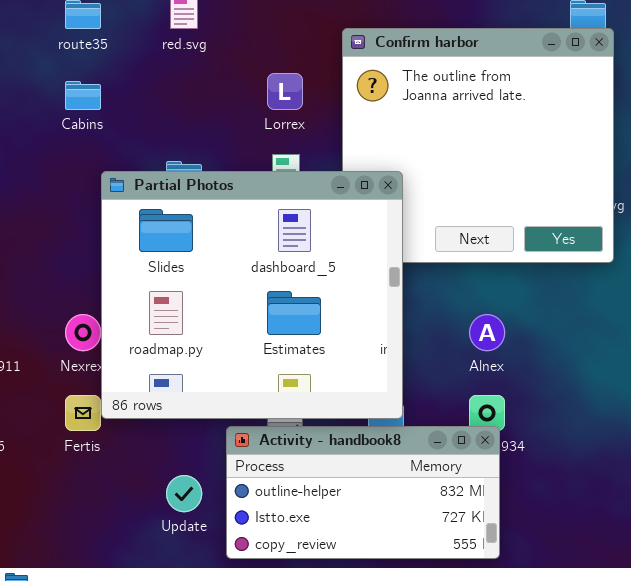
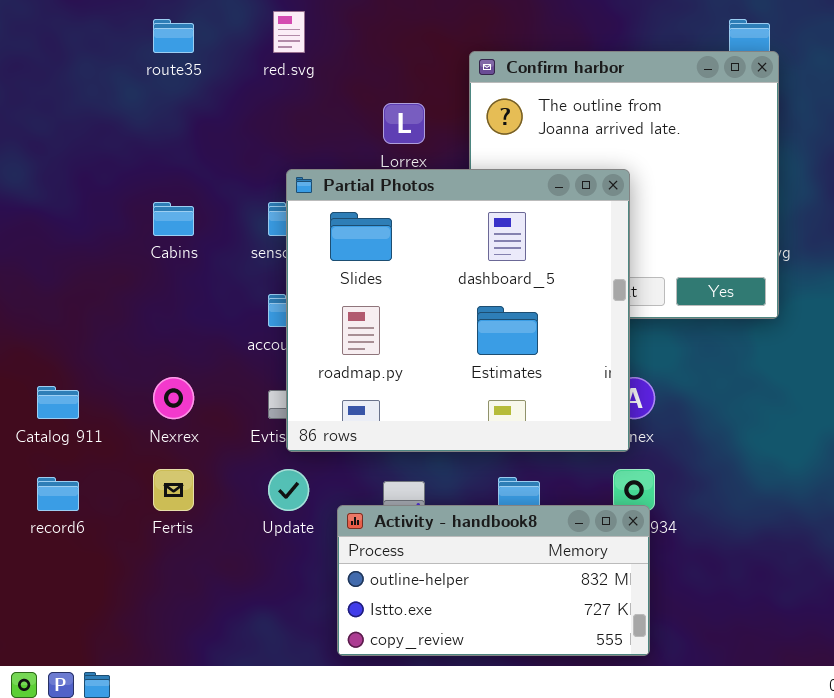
Cabins: [65,81,101,110] -> [153,202,194,236], moved
Partial Photos: [101,171,403,419] -> [286,169,630,452], moved
Update: [166,475,202,512] -> [268,469,309,511], moved

